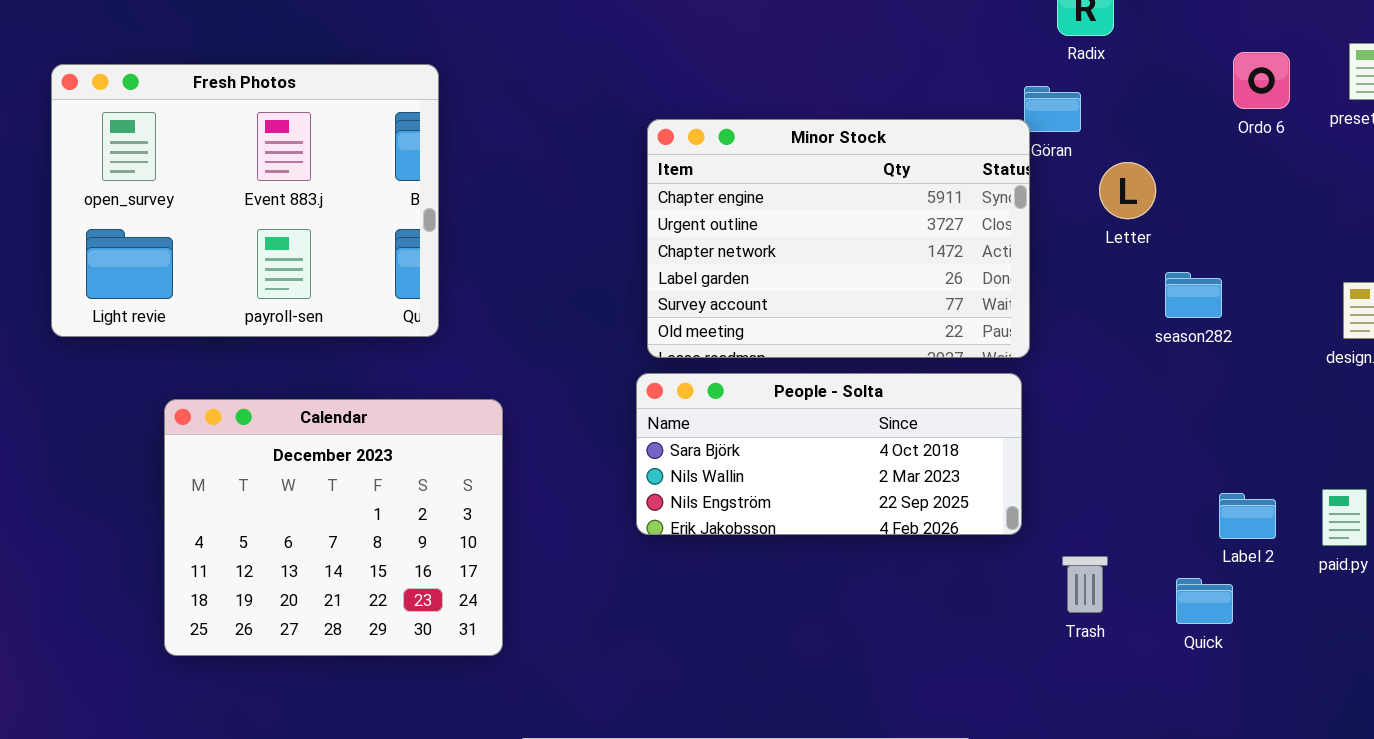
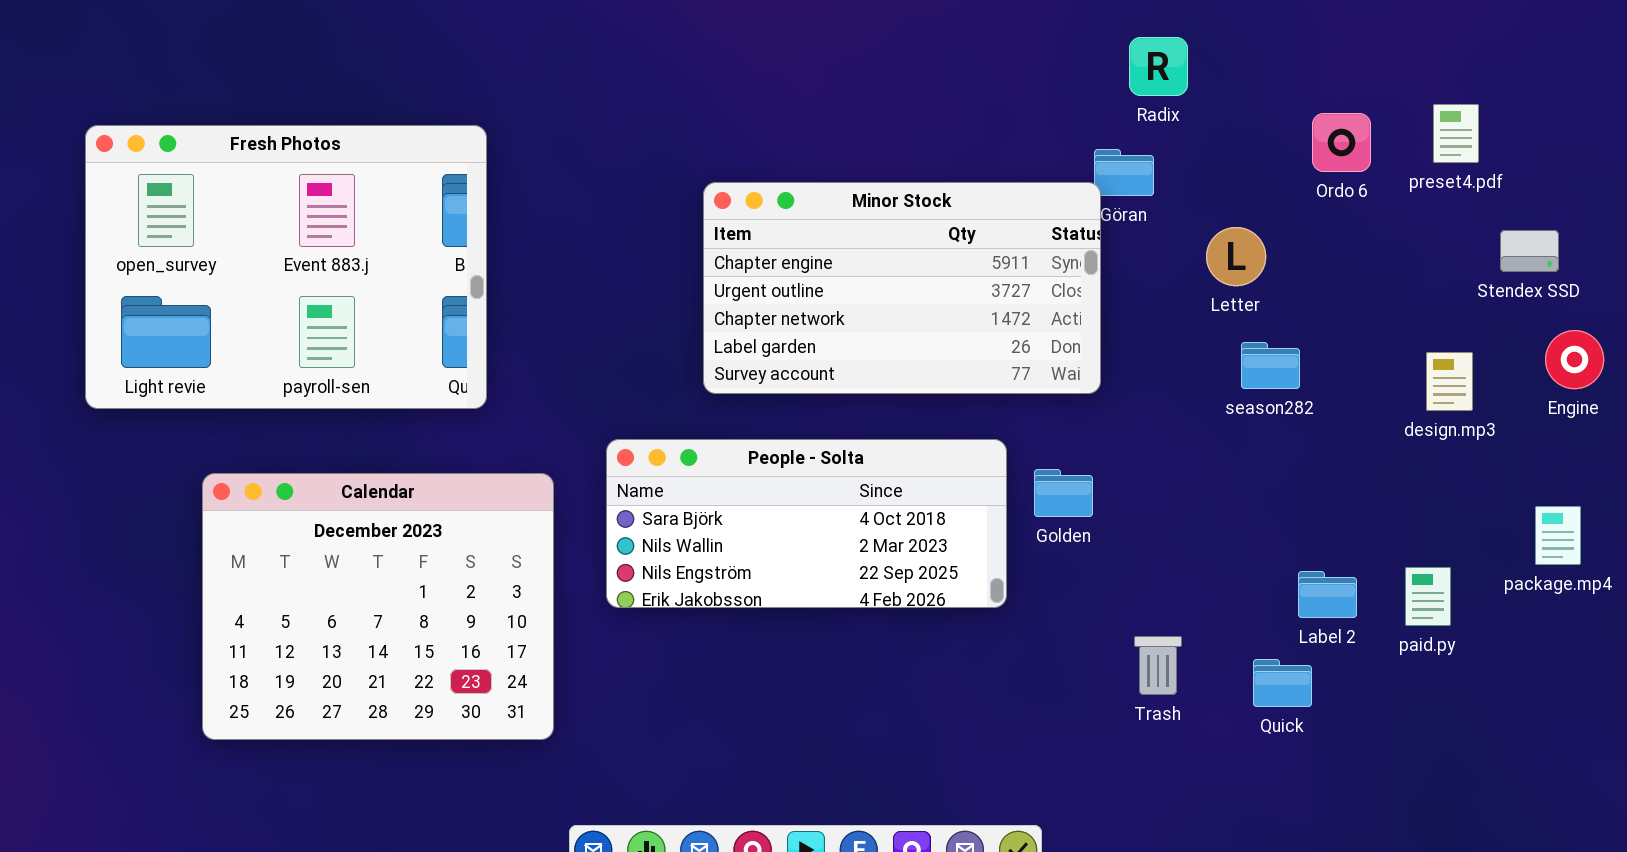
Minor Stock: [647,119,1030,358] -> [703,182,1101,394], resized
Letter: [1099,162,1156,219] -> [1206,227,1266,286], moved
People - Solta: [636,373,1022,535] -> [606,439,1007,608], moved

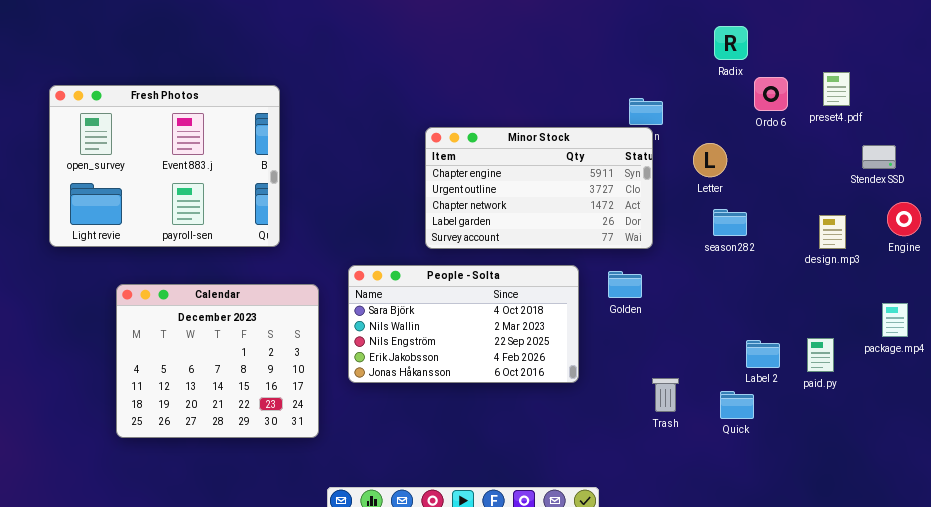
Radix: [1129,37,1188,96] -> [714,26,748,60], moved
Minor Stock: [703,182,1101,394] -> [425,127,653,249], moved
People - Solta: [606,439,1007,608] -> [348,265,579,383], resized
Golden: [1034,469,1093,517] -> [608,271,642,298], moved

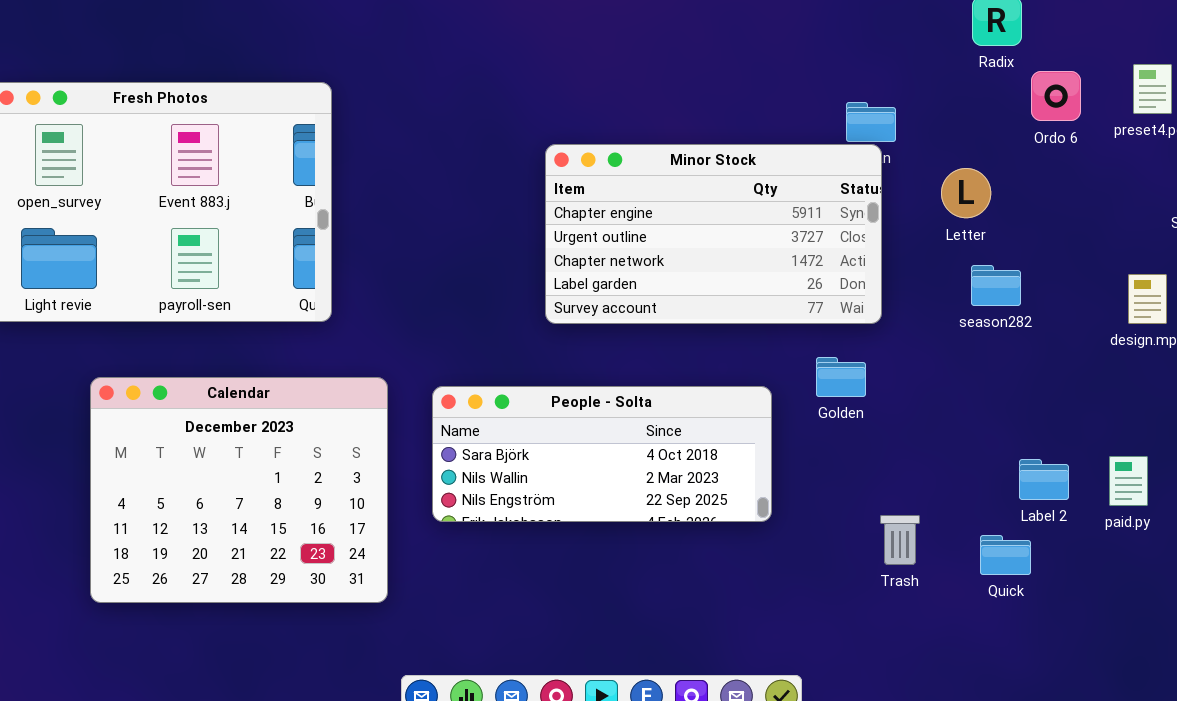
People - Solta: [348,265,579,383] -> [432,386,772,522], resized

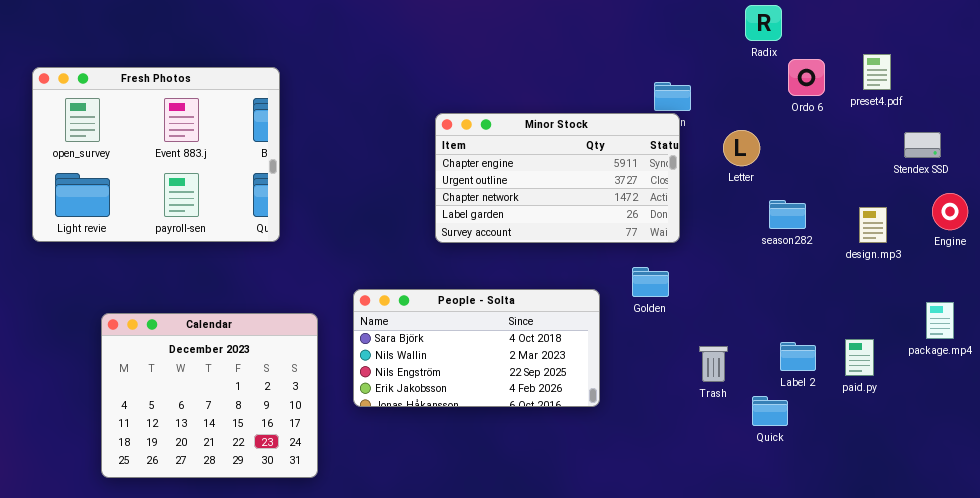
season282: [971,265,1021,306] -> [769,200,806,229], moved
Calendar: [90,377,388,603] -> [101,313,318,478], moved
People - Solta: [432,386,772,522] -> [353,289,600,407], resized
Trash: [880,515,920,565] -> [699,346,728,382], moved

